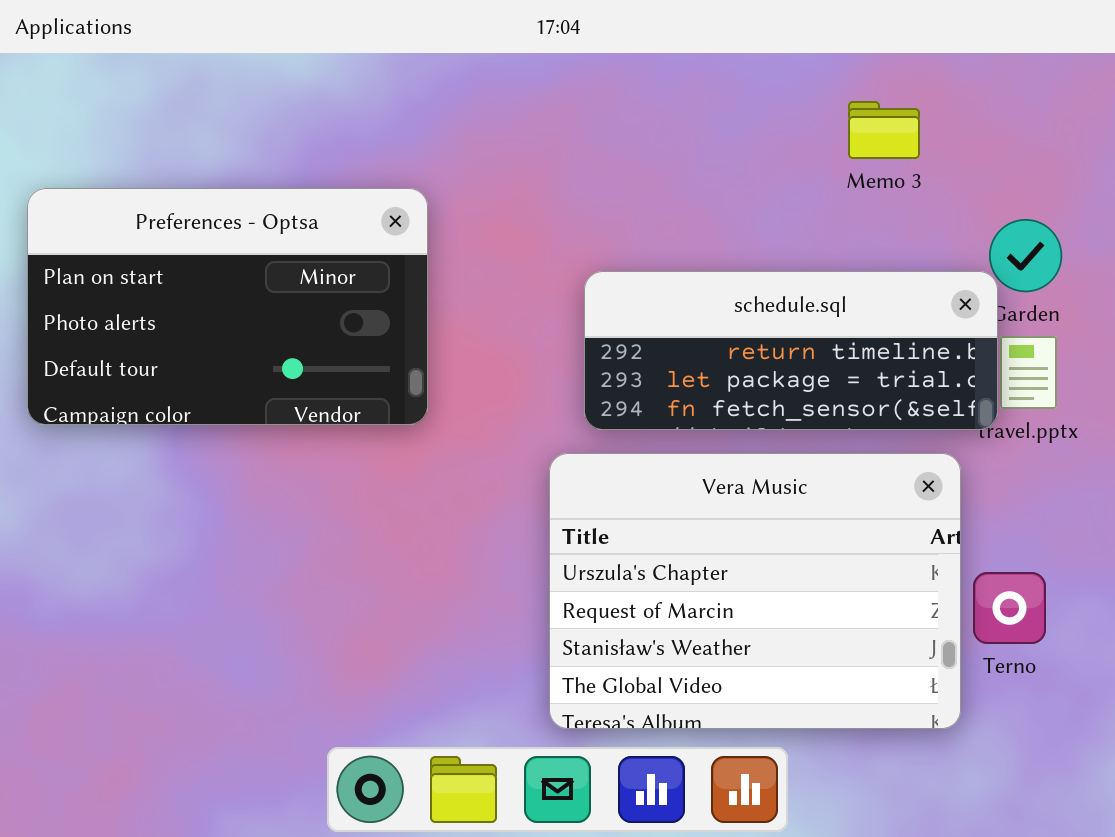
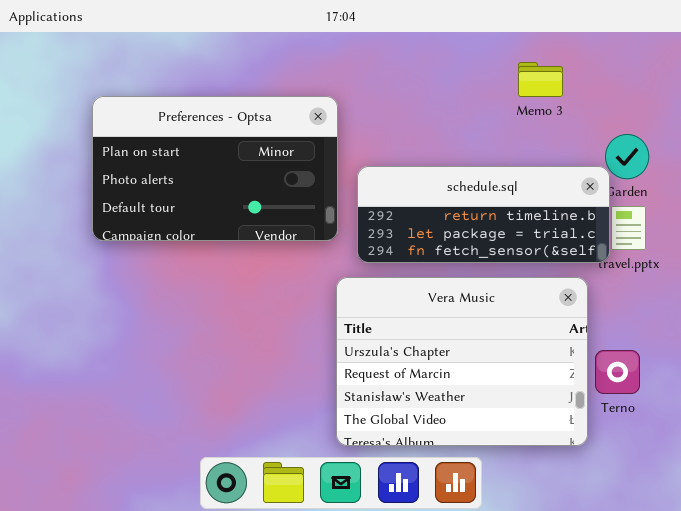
Preferences - Optsa: [27,188,428,425] -> [92,96,338,241], moved

